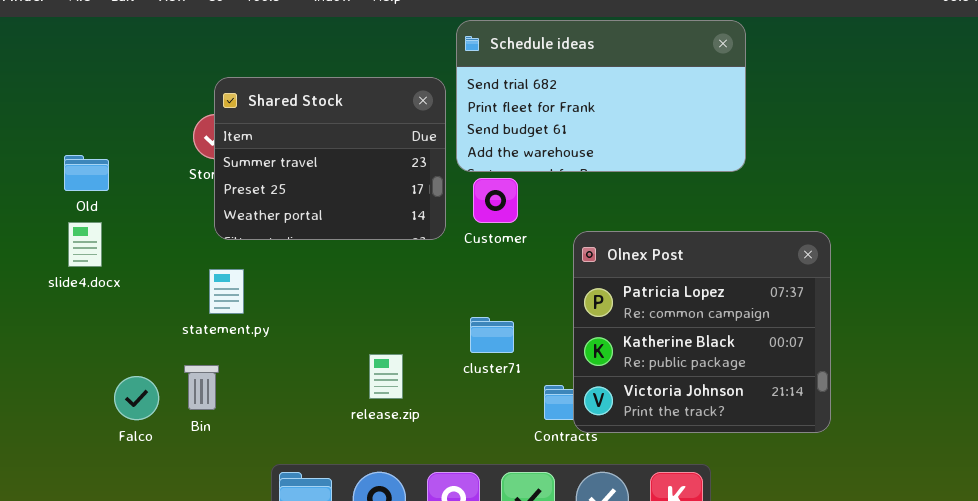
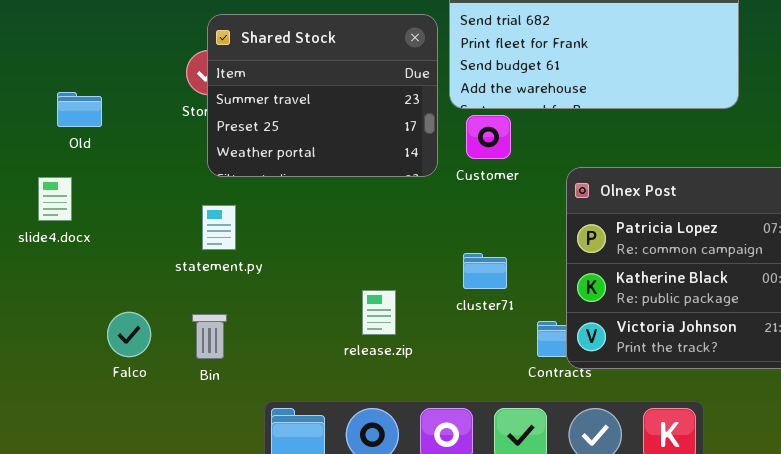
slide4.docx: [68,222,102,267] -> [38,177,72,221], moved
Bin: [184,365,219,410] -> [192,314,227,359], moved

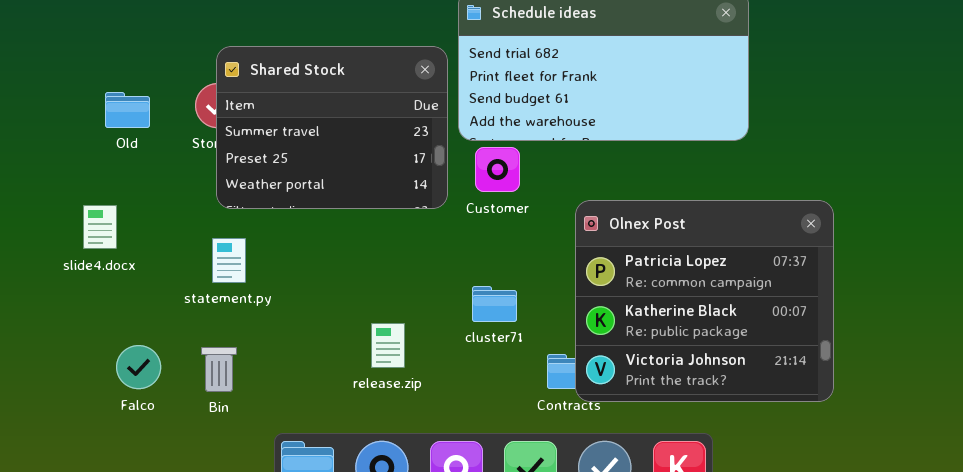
Old: [57,92,102,127] -> [105,92,150,128], moved
slide4.docx: [38,177,72,221] -> [83,205,117,249], moved

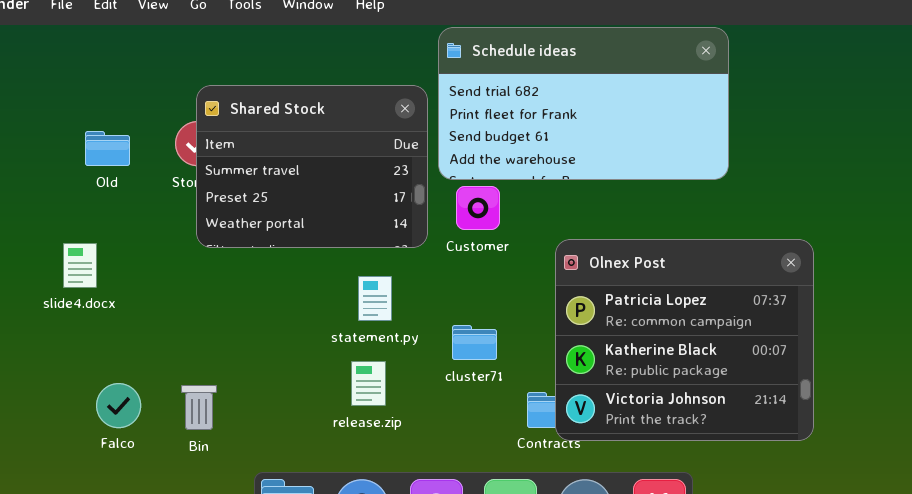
statement.py: [212,238,246,283] -> [358,276,392,321], moved

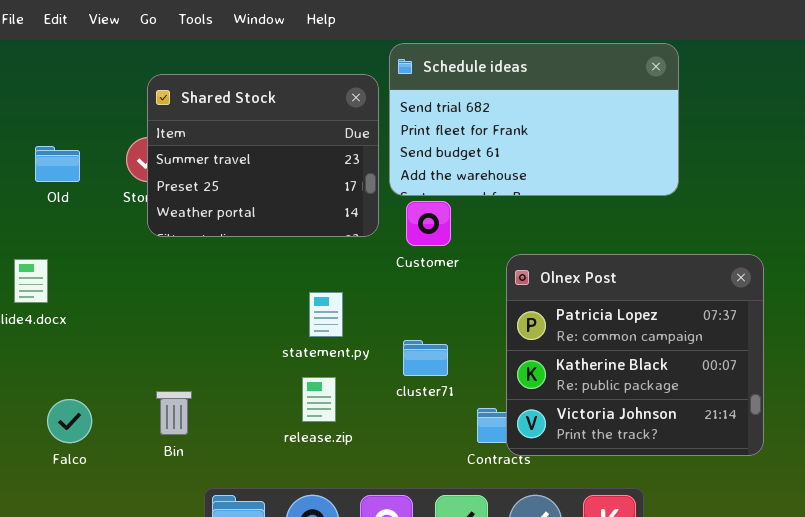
Shared Stock: [196,85,428,248] -> [147,74,379,237], moved
Bin: [181,385,217,430] -> [156,391,192,435], moved

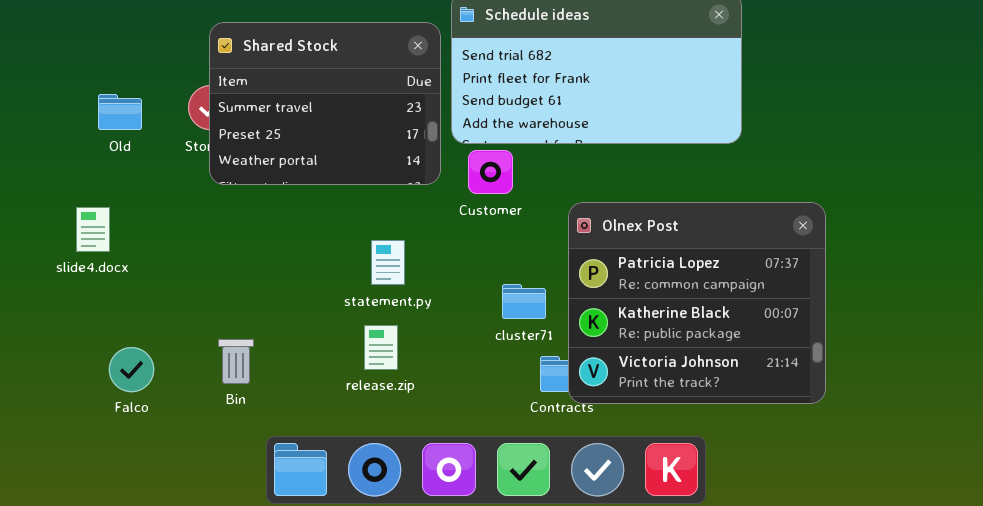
cluster71: [403,340,448,376] -> [502,284,546,319], moved

